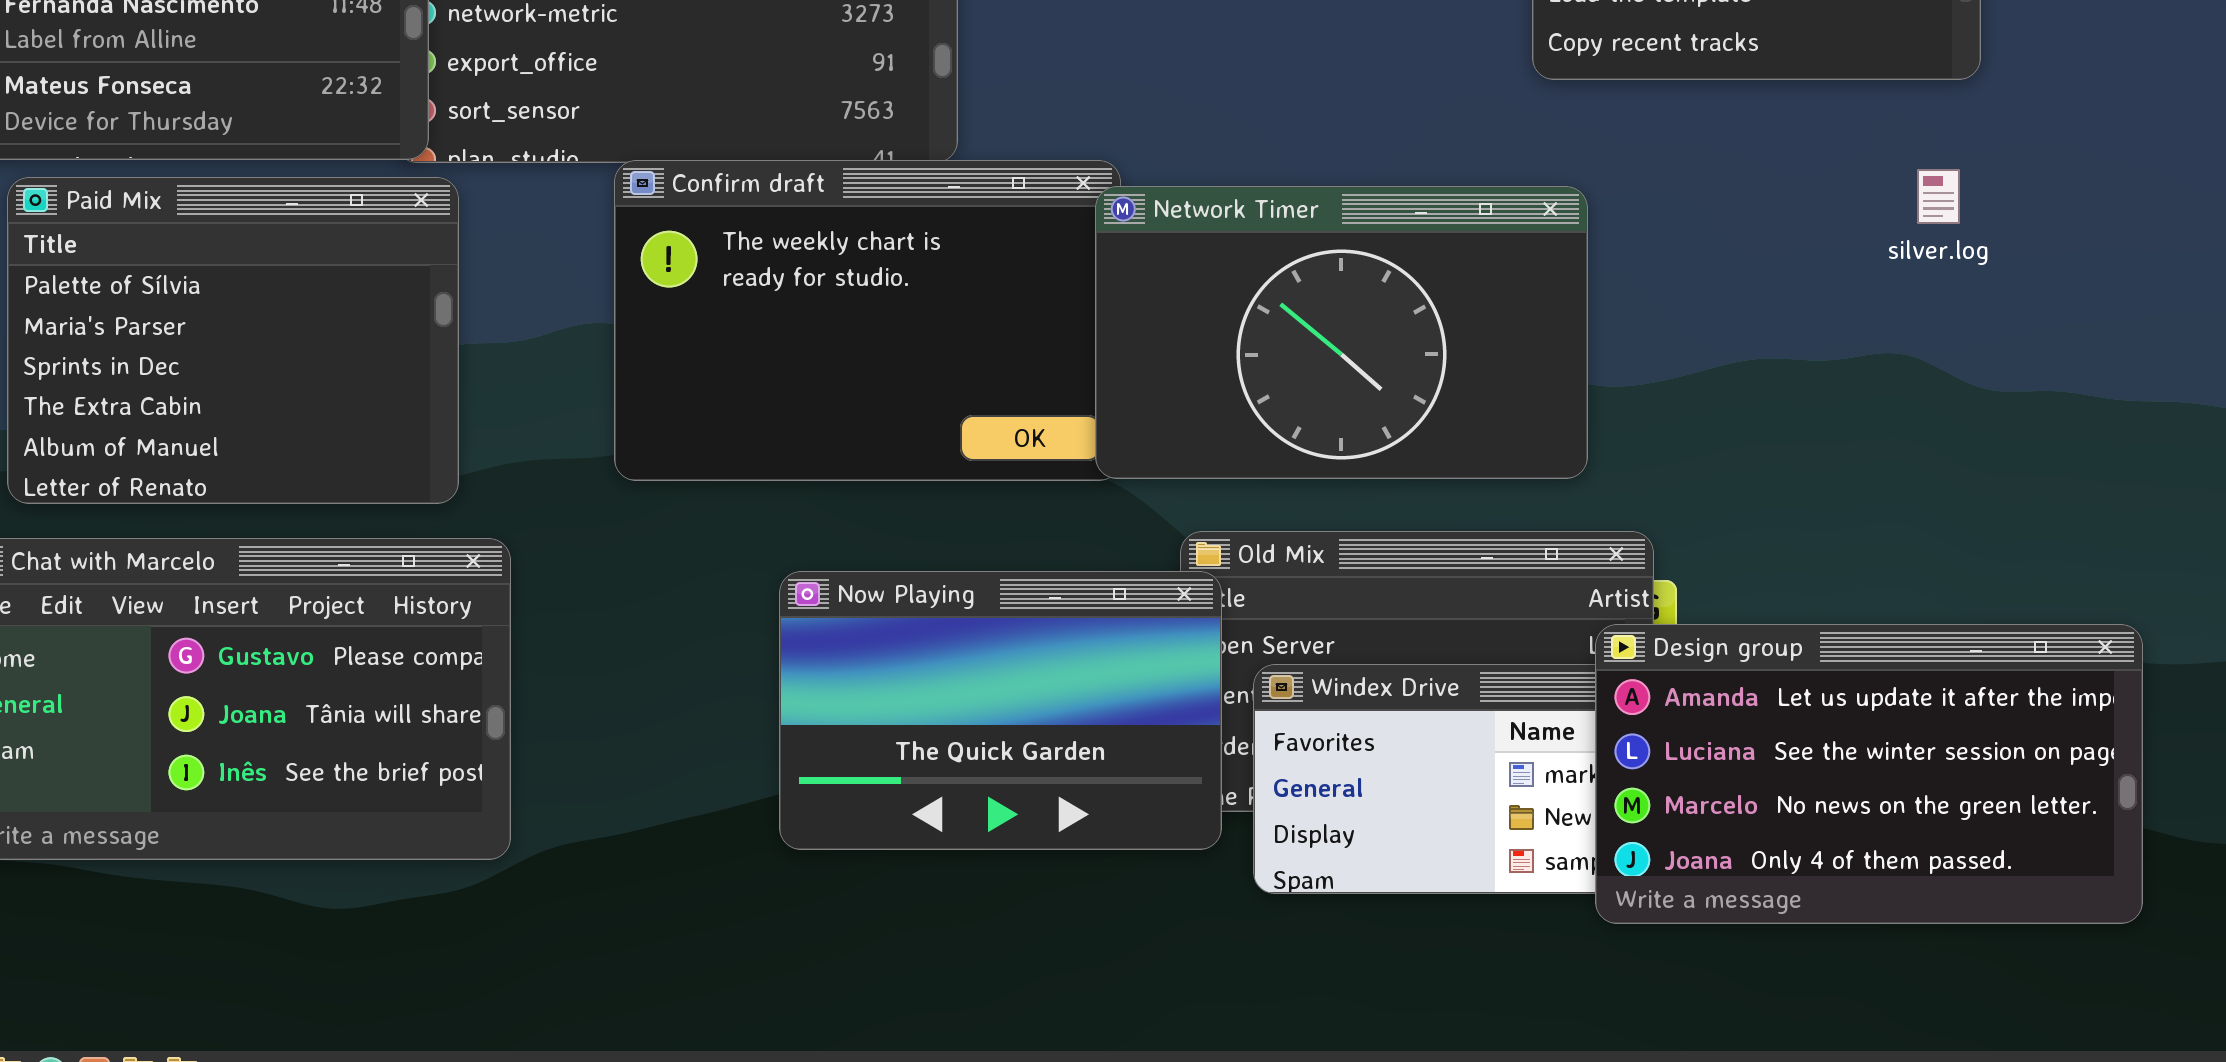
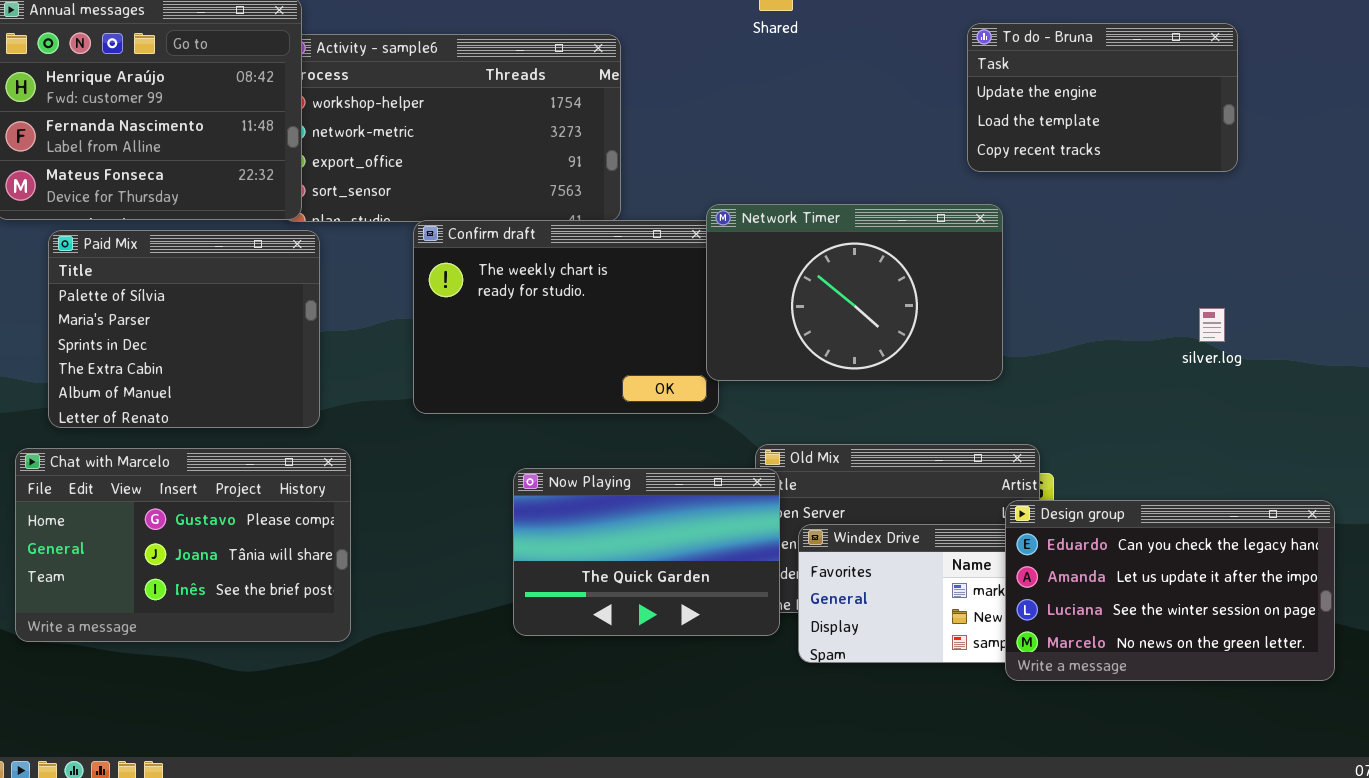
silver.log: [1917,169,1960,224] -> [1199,308,1225,342], moved
Network Timer: [1095,186,1588,479] -> [706,204,1003,381], moved
Design group: [1595,624,2143,924] -> [1005,500,1335,681], scrolled up 1 row

